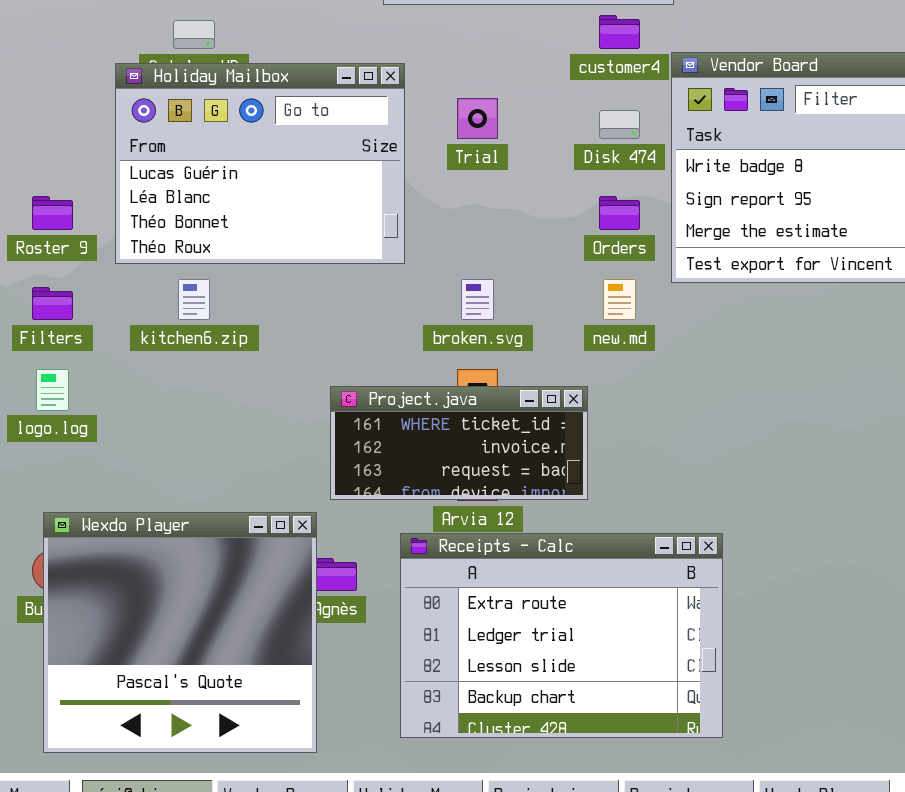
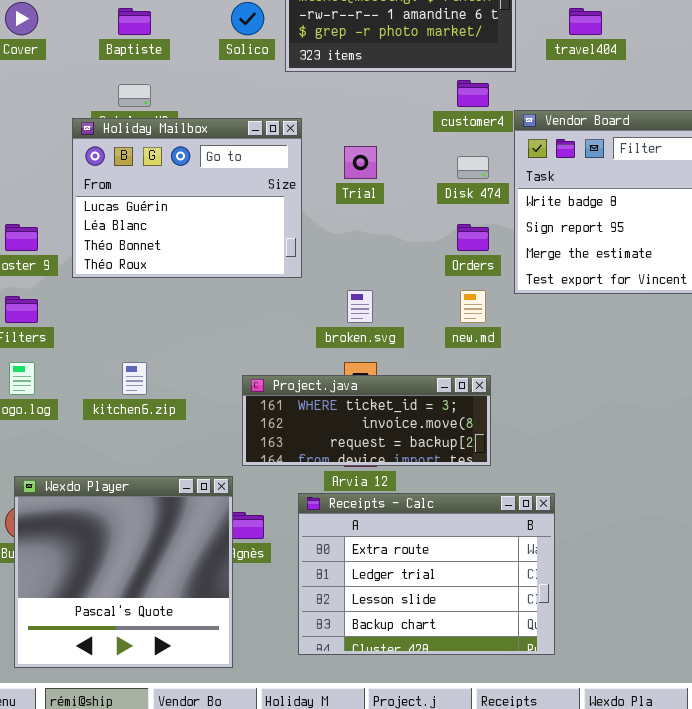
kitchen6.zip: [178,279,210,320] -> [122,362,147,395], moved
Project.java: [330,386,588,500] -> [242,375,491,466], resized

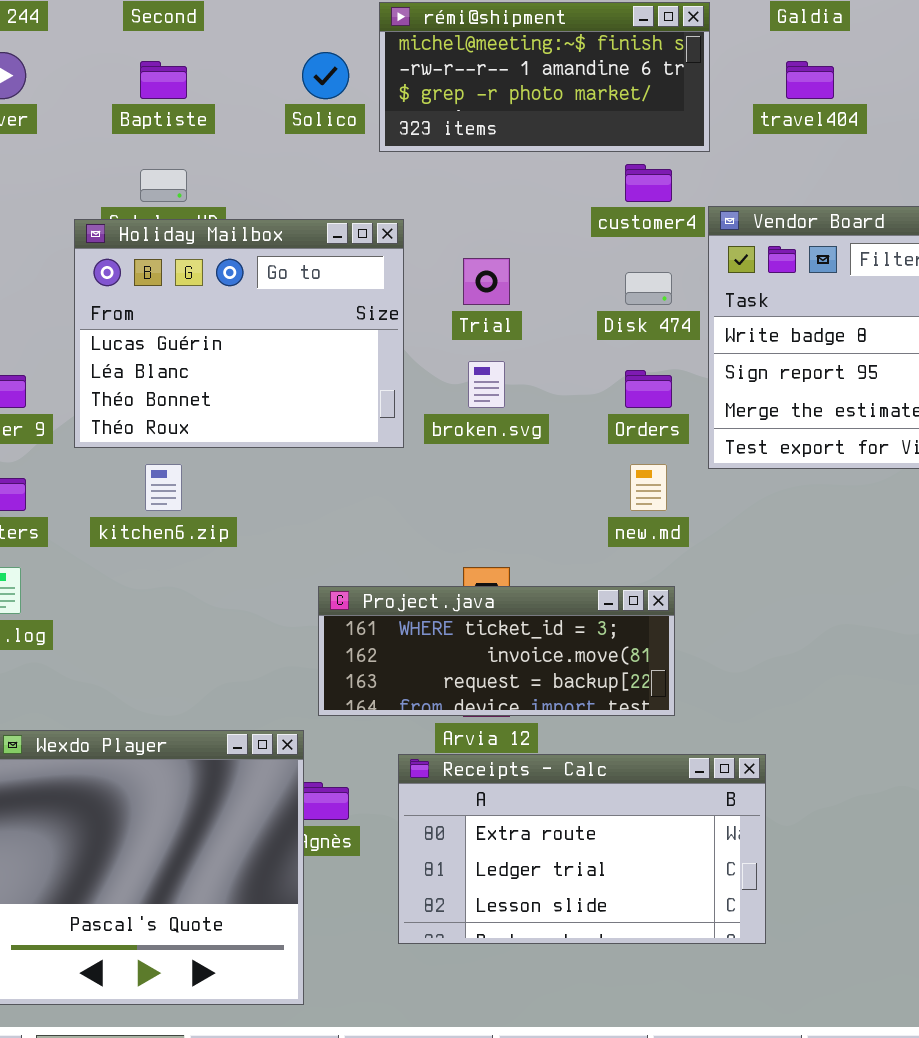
broken.svg: [347,290,373,323] -> [468,361,505,408], moved
kitchen6.zip: [122,362,147,395] -> [145,464,182,511], moved
Receipts - Calc: [298,493,555,655] -> [398,754,766,944], resized

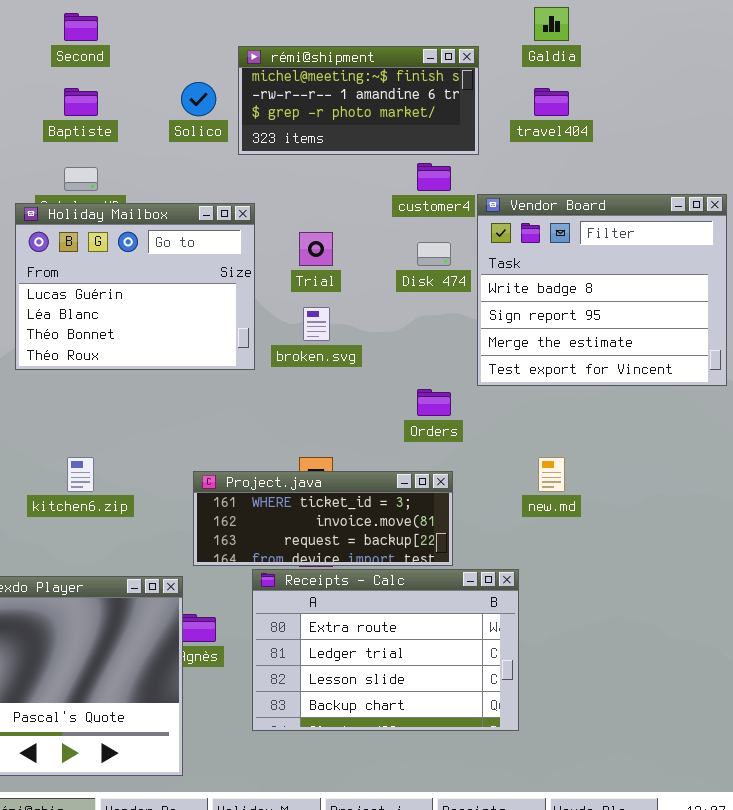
Orders: [625,370,672,408] -> [417,389,451,416], moved
kitchen6.zip: [145,464,182,511] -> [67,457,94,492], moved
new.md: [630,464,667,511] -> [538,457,565,492], moved
Receipts - Calc: [398,754,766,944] -> [252,569,519,731], resized

